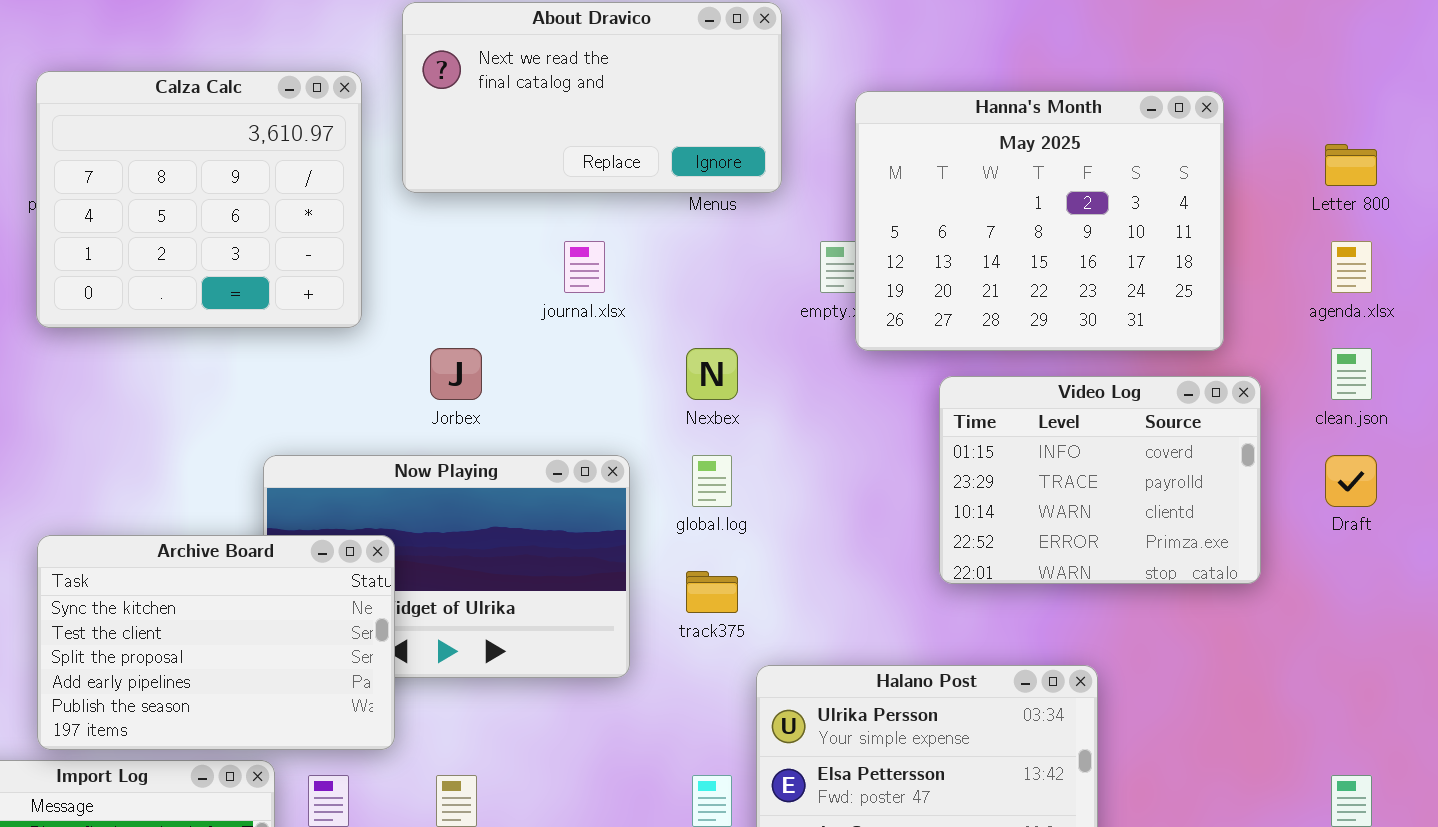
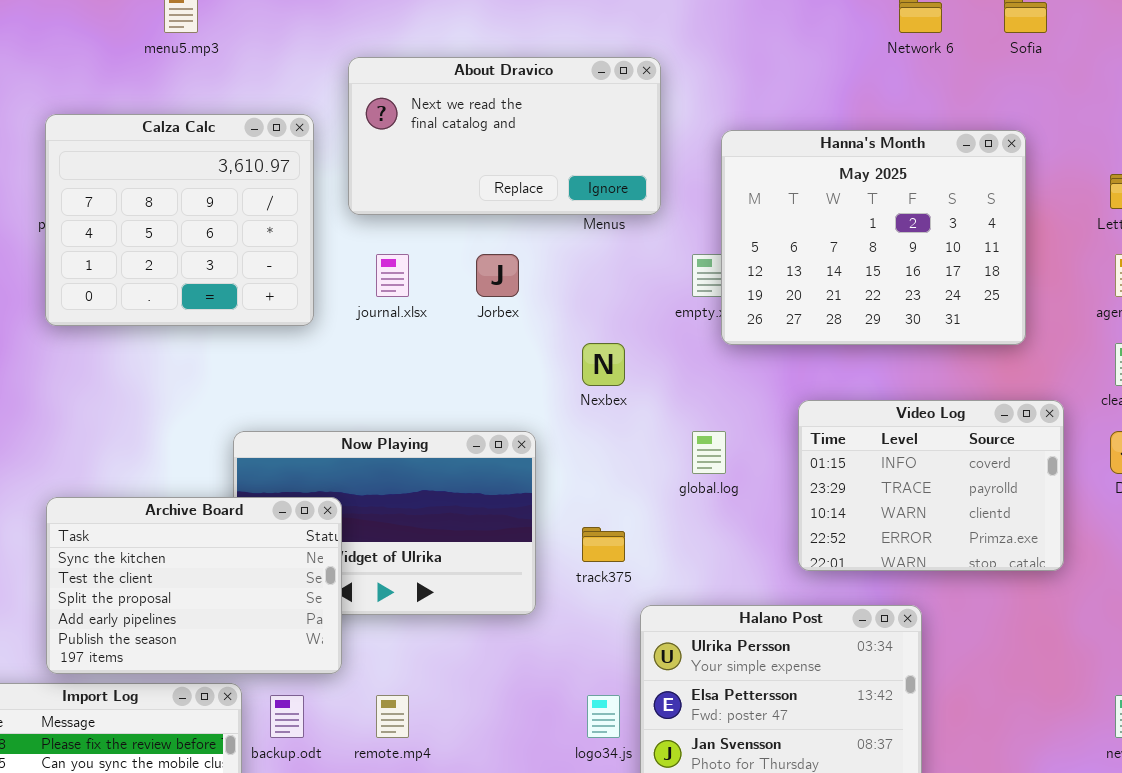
journal.xlsx: [564,241,605,293] -> [376,254,409,297], moved
Jorbex: [430,348,482,400] -> [476,254,519,297], moved
Video Log: [939,376,1261,584] -> [798,400,1064,571], moved
global.log: [692,455,732,507] -> [692,431,726,474], moved

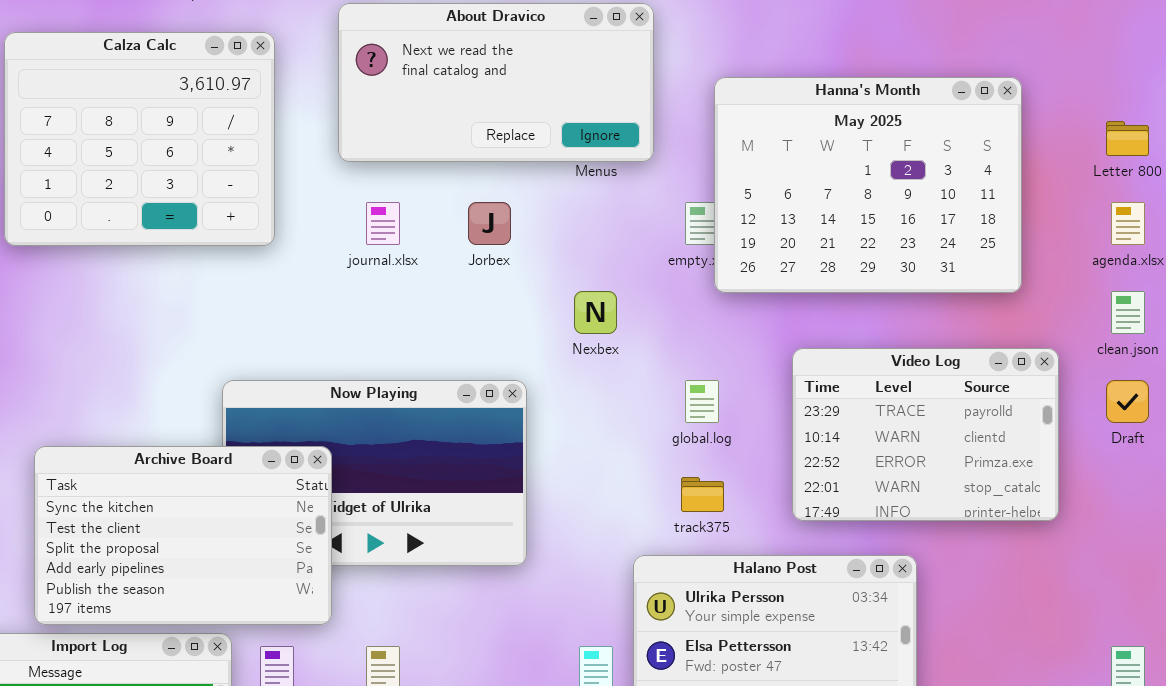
Calza Calc: [45,114,314,326] -> [4,32,275,246], moved
Video Log: [798,400,1064,571] -> [792,348,1059,521], scrolled down 1 row
track375: [582,527,625,562] -> [681,477,724,512], moved

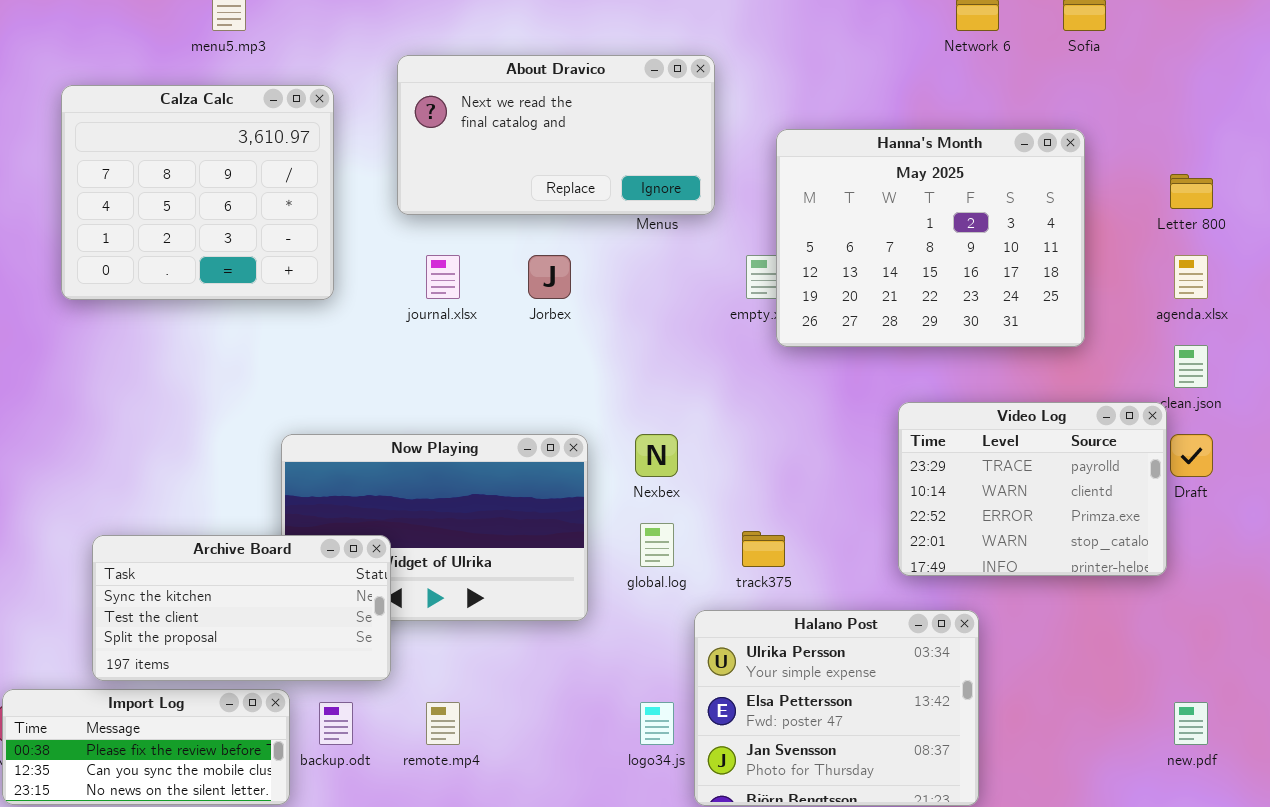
Nexbex: [574,291,617,334] -> [635,434,678,477], moved
Video Log: [792,348,1059,521] -> [898,402,1167,576], moved
global.log: [685,380,719,423] -> [640,523,674,567], moved
Archive Board: [34,446,332,625] -> [92,535,391,681], resized

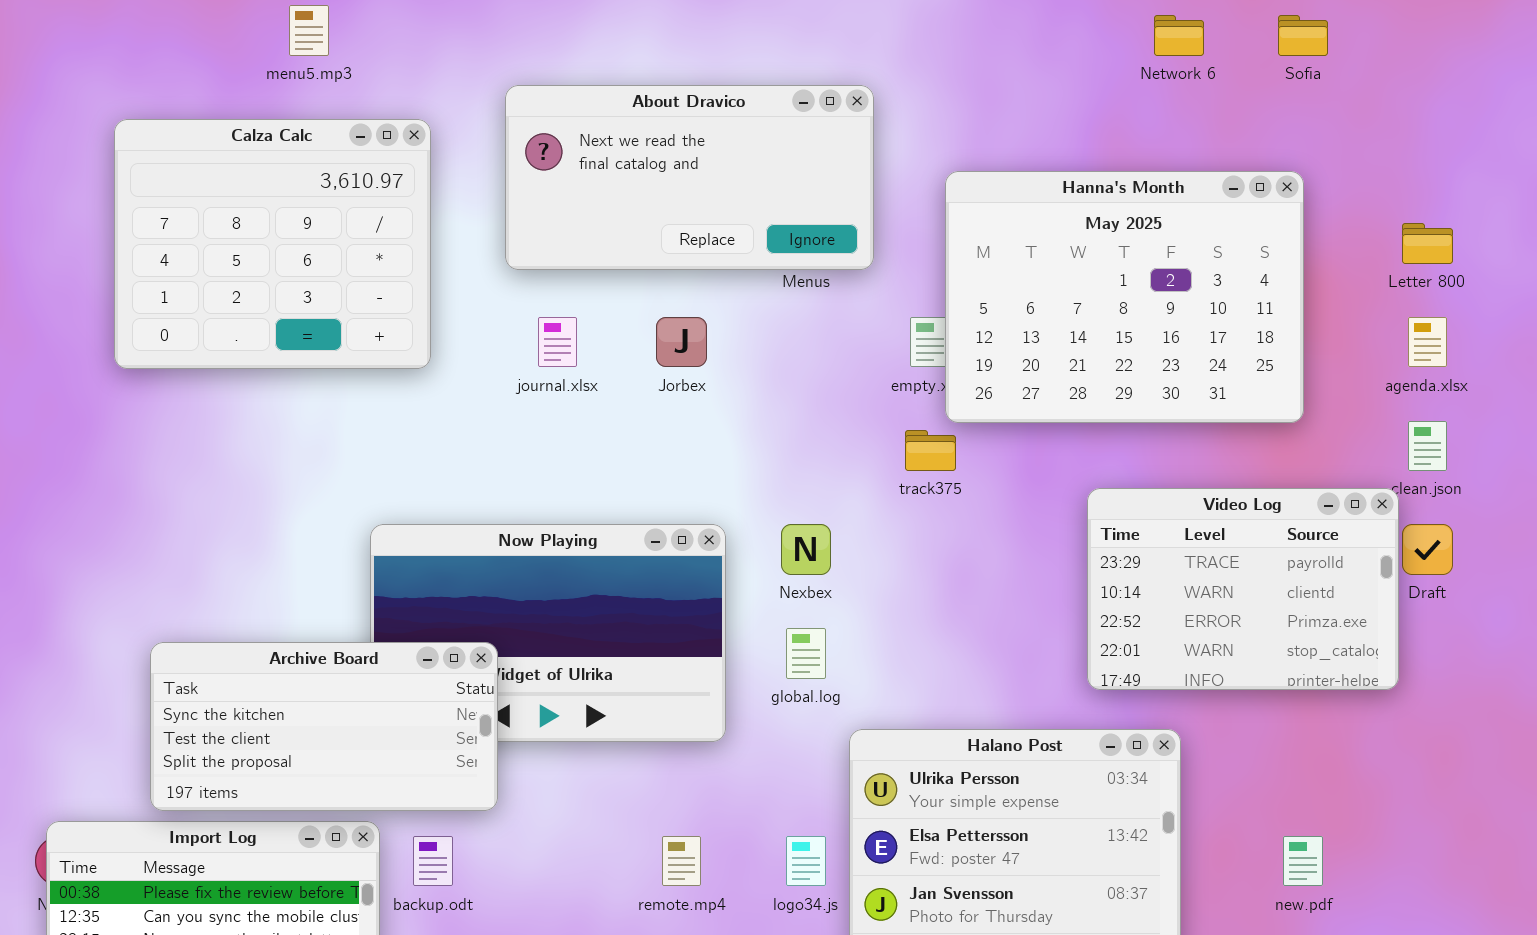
track375: [742,531,785,567] -> [905,430,956,471], moved
remote.mp4: [426,702,460,745] -> [662,836,701,886], moved
new.pdf: [1174,702,1208,745] -> [1283,836,1323,886], moved

